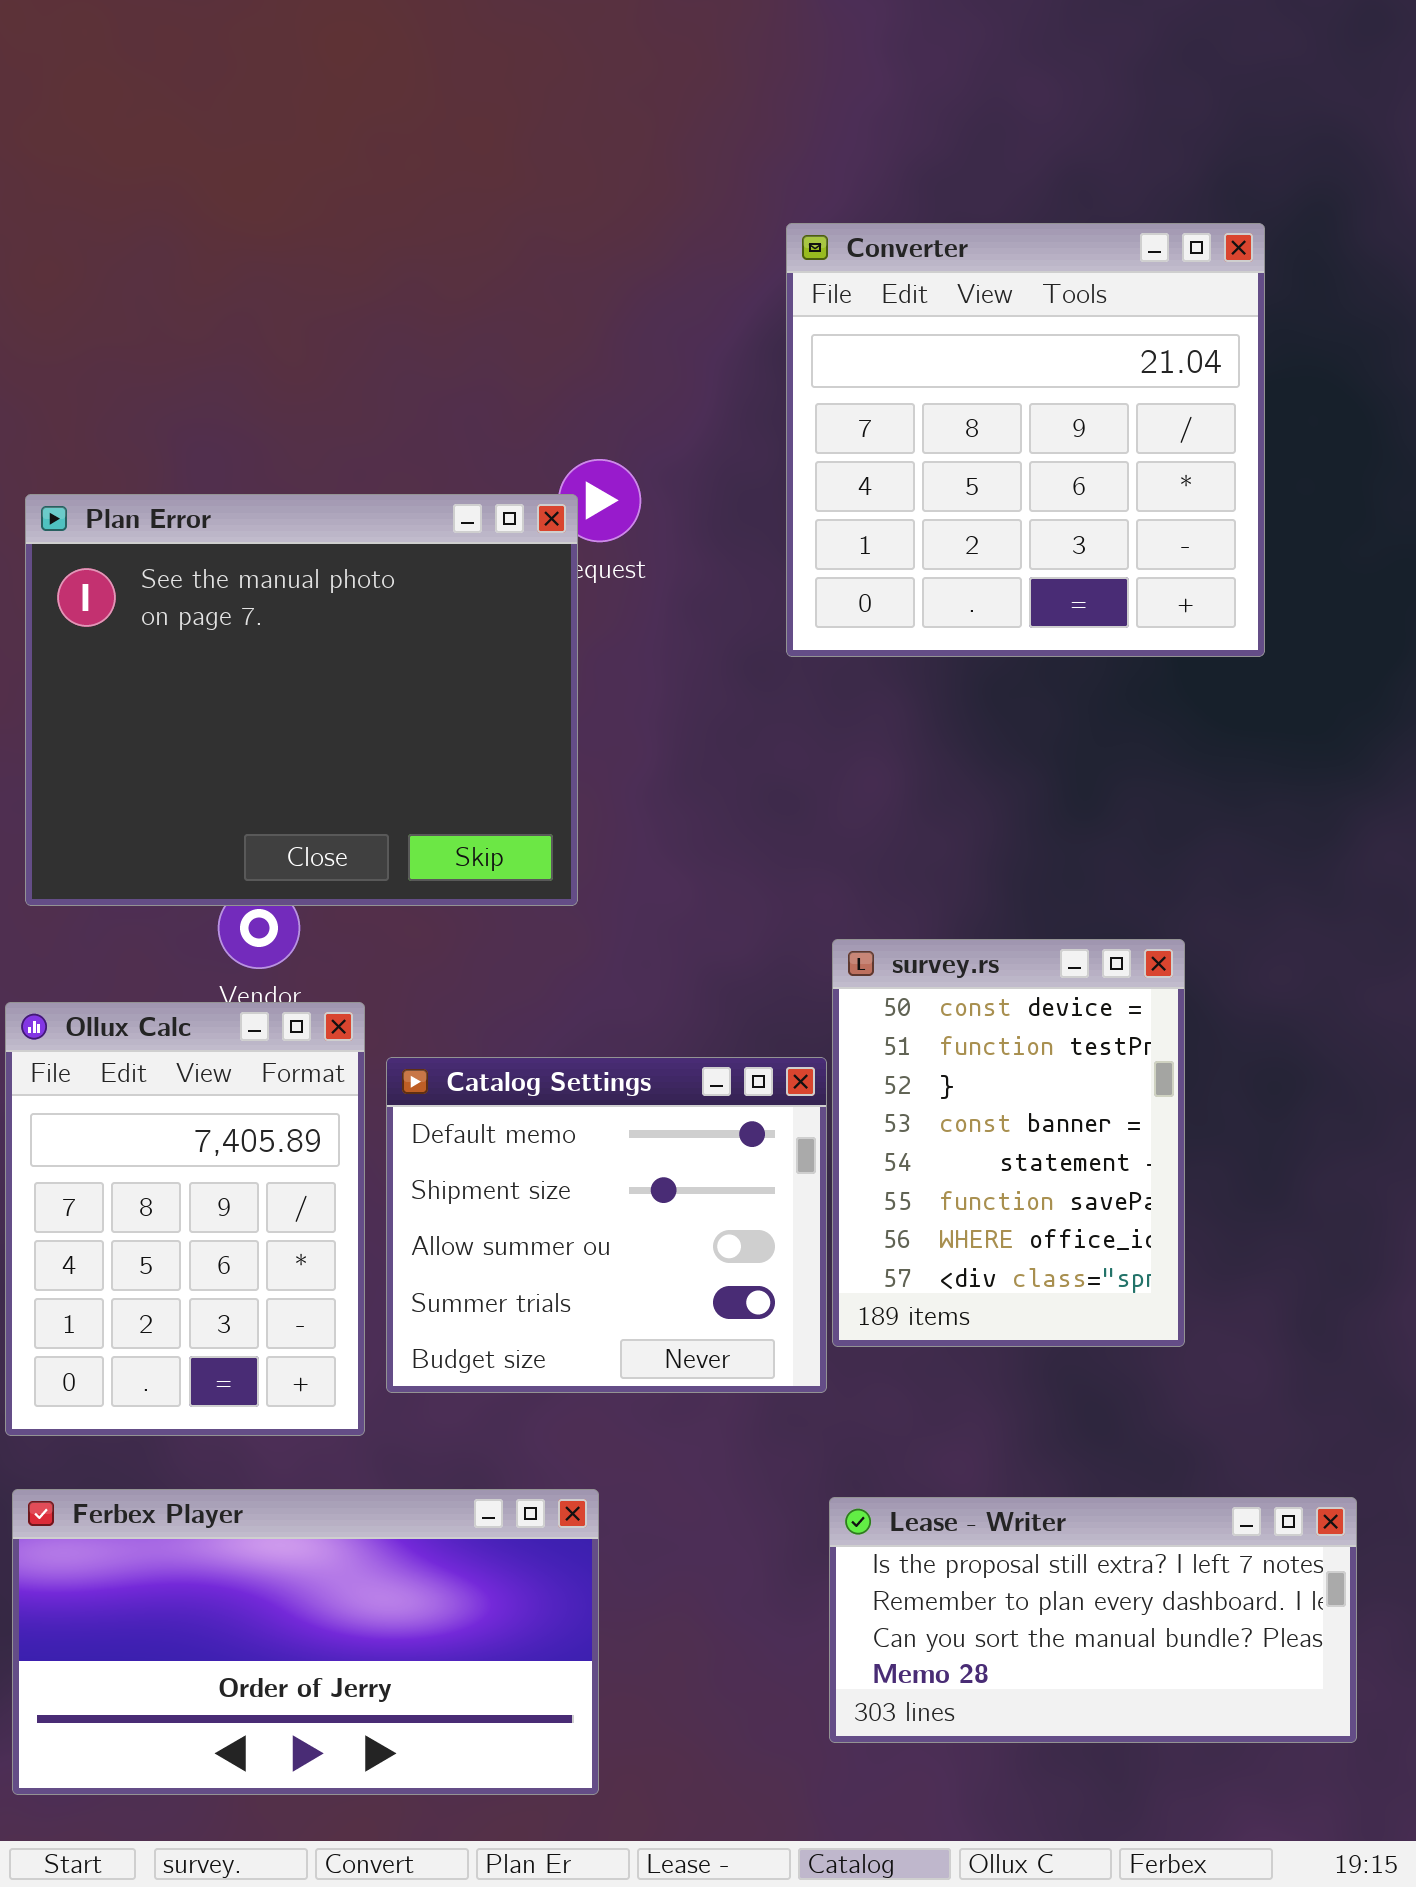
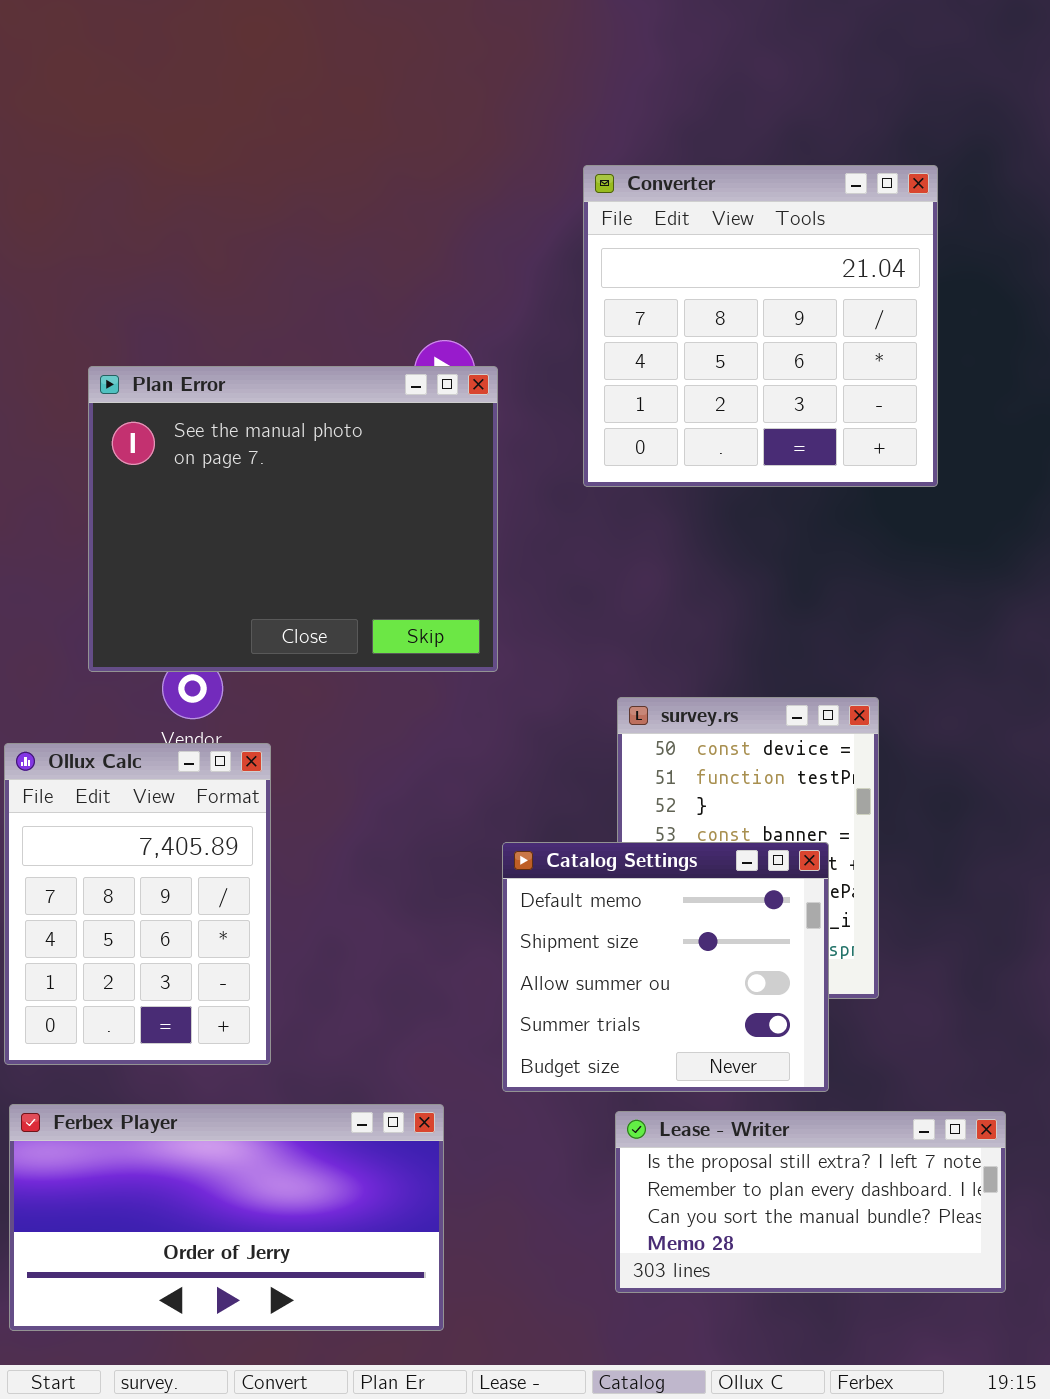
Plan Error: [25,494,578,906] -> [88,366,498,672], moved
Catalog Settings: [386,1057,827,1393] -> [502,842,829,1092], moved

